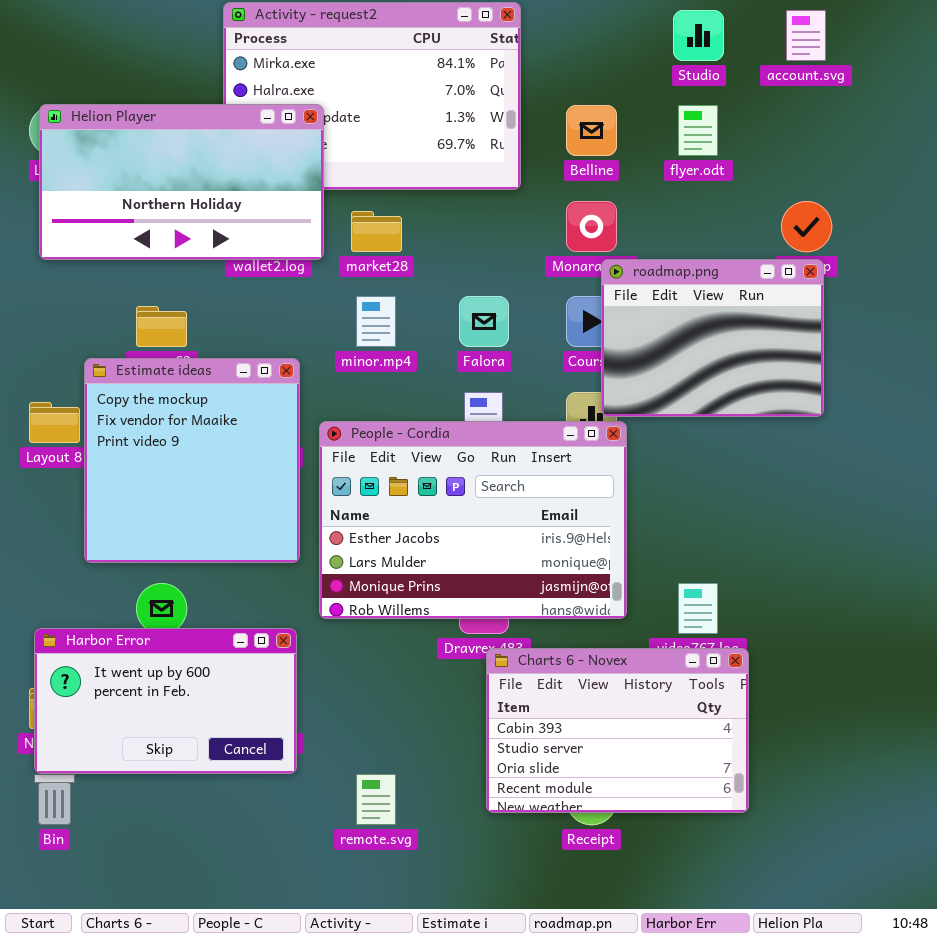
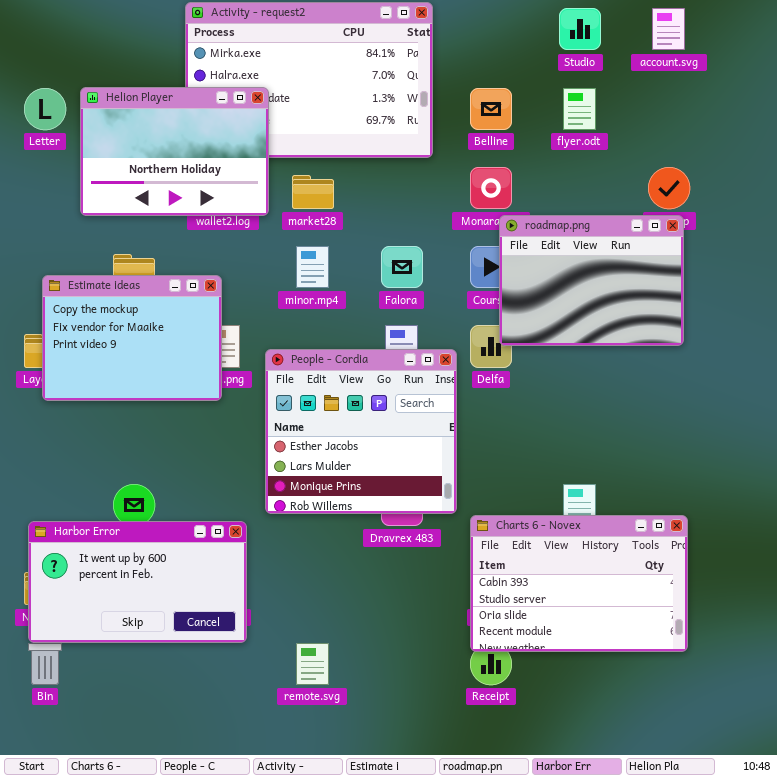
Helion Player: [39,104,324,260] -> [80,87,269,216], resized
Estimate ideas: [84,358,300,563] -> [42,275,222,401], moved, resized
People - Cordia: [319,421,627,619] -> [265,349,457,514], resized
Charts 6 - Novex: [486,648,749,813] -> [470,515,688,652], moved

